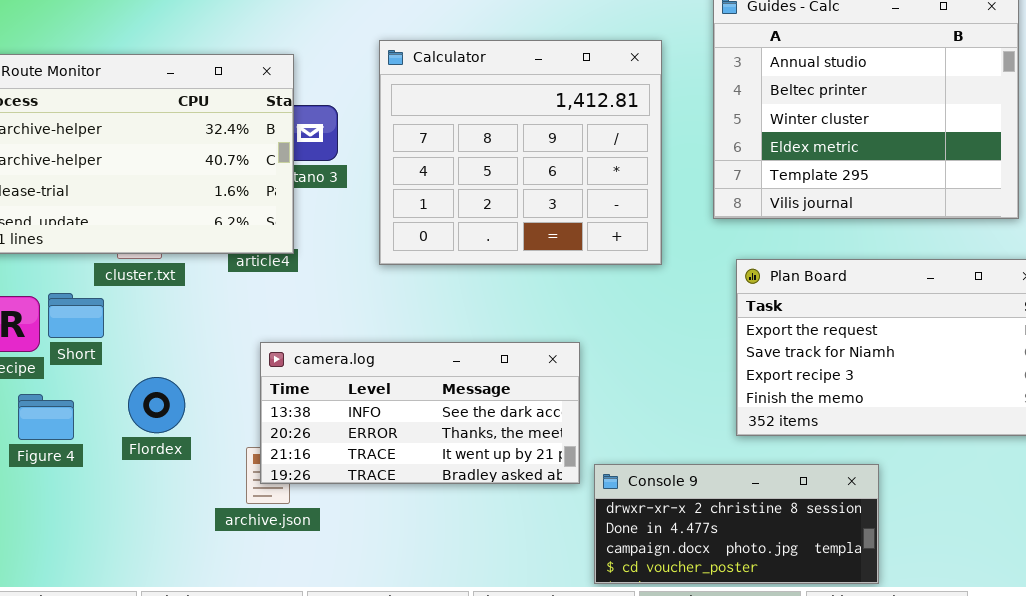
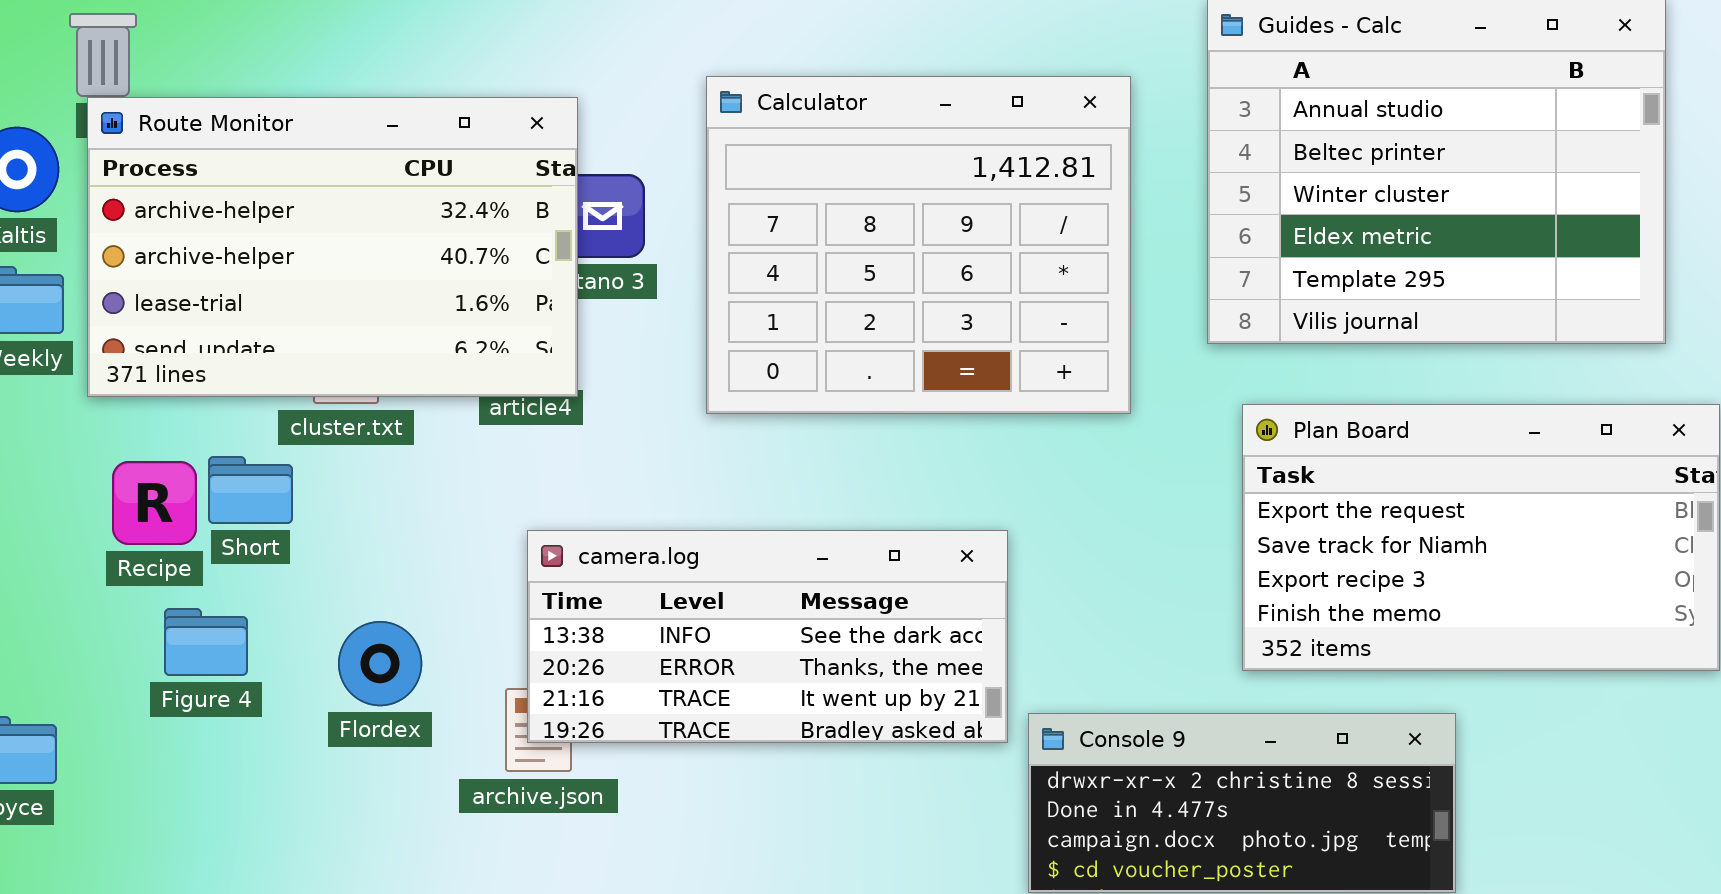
Flordex: [128,377,185,433] -> [338,621,422,706], moved

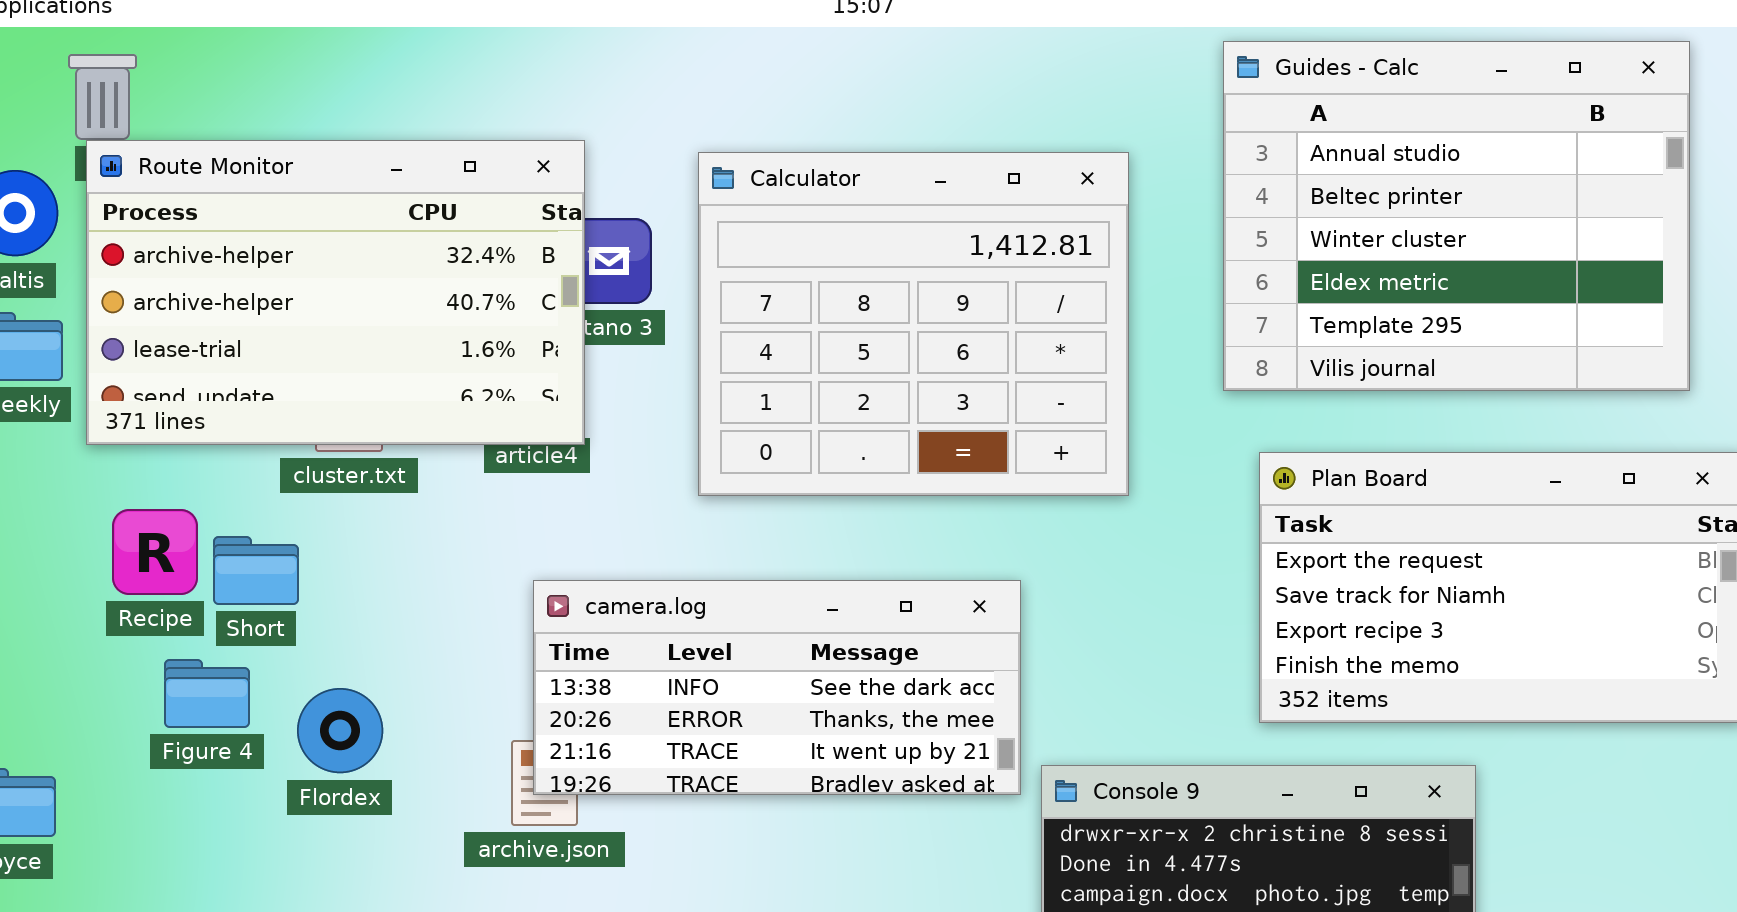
Calculator: [706,76,1131,414] -> [698,152,1129,496], moved
Short: [208,456,293,524] -> [213,536,299,605], moved
Flordex: [338,621,422,706] -> [297,688,383,773], moved

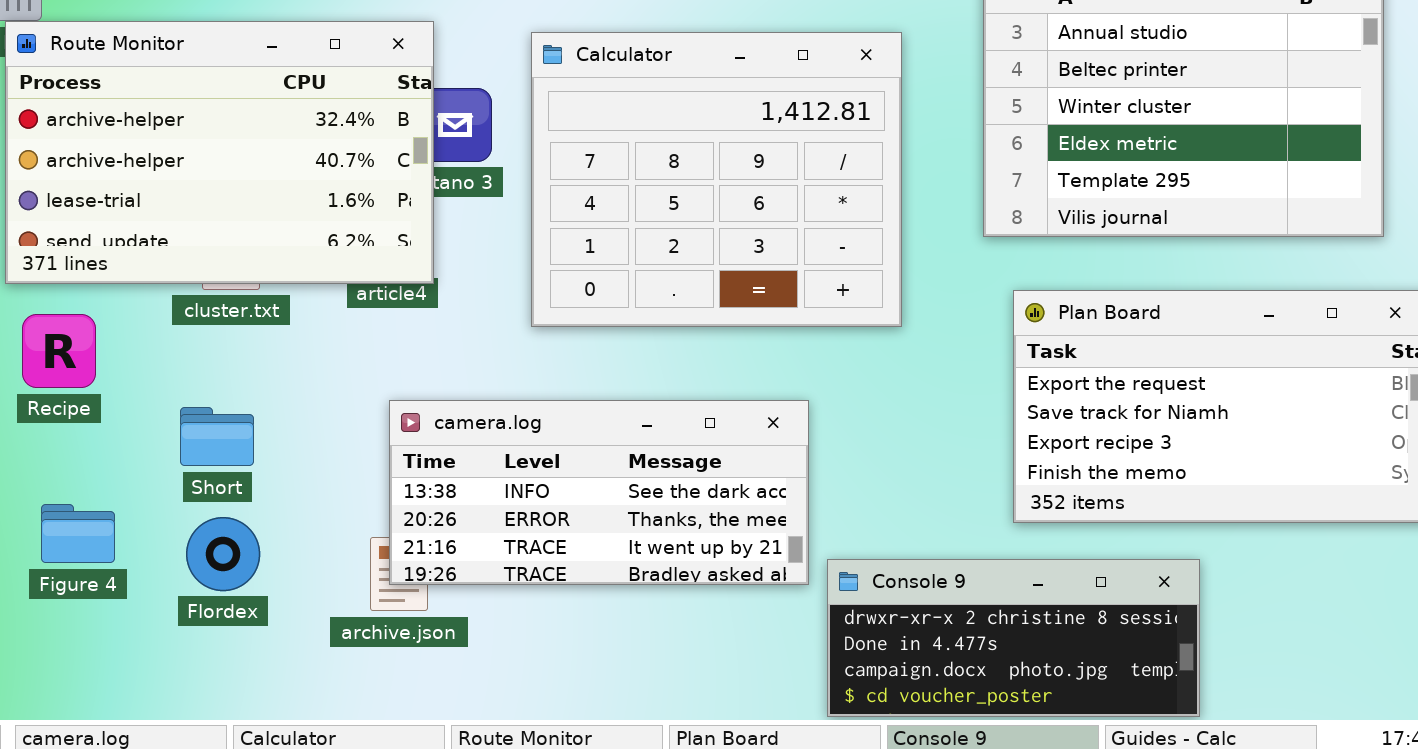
Recipe: [112,509,198,595] -> [22,314,96,388], moved
Short: [213,536,299,605] -> [180,407,254,466], moved
Figure 4: [164,659,250,728] -> [41,504,115,563], moved
Flordex: [297,688,383,773] -> [186,517,260,591], moved

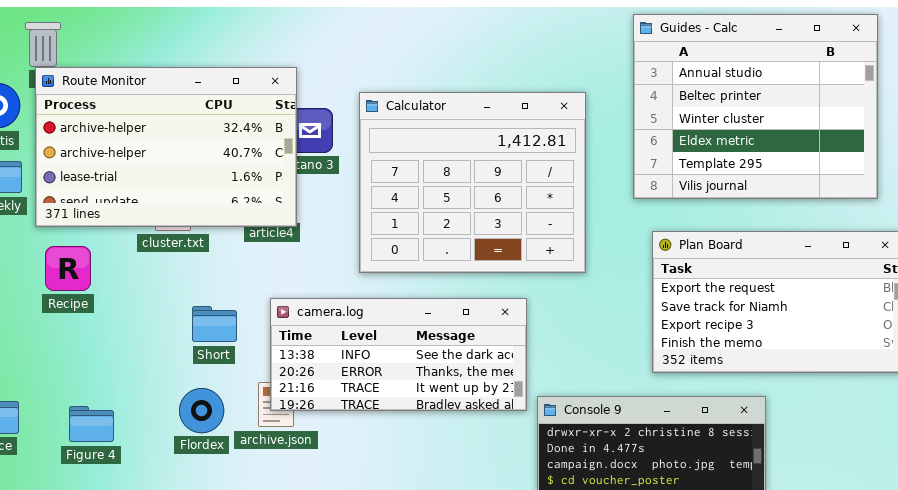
Calculator: [531,32,902,327] -> [359,92,586,273], moved
Short: [180,407,254,466] -> [192,306,237,342], moved
Figure 4: [41,504,115,563] -> [69,406,114,442], moved
Flordex: [186,517,260,591] -> [179,388,224,433], moved

